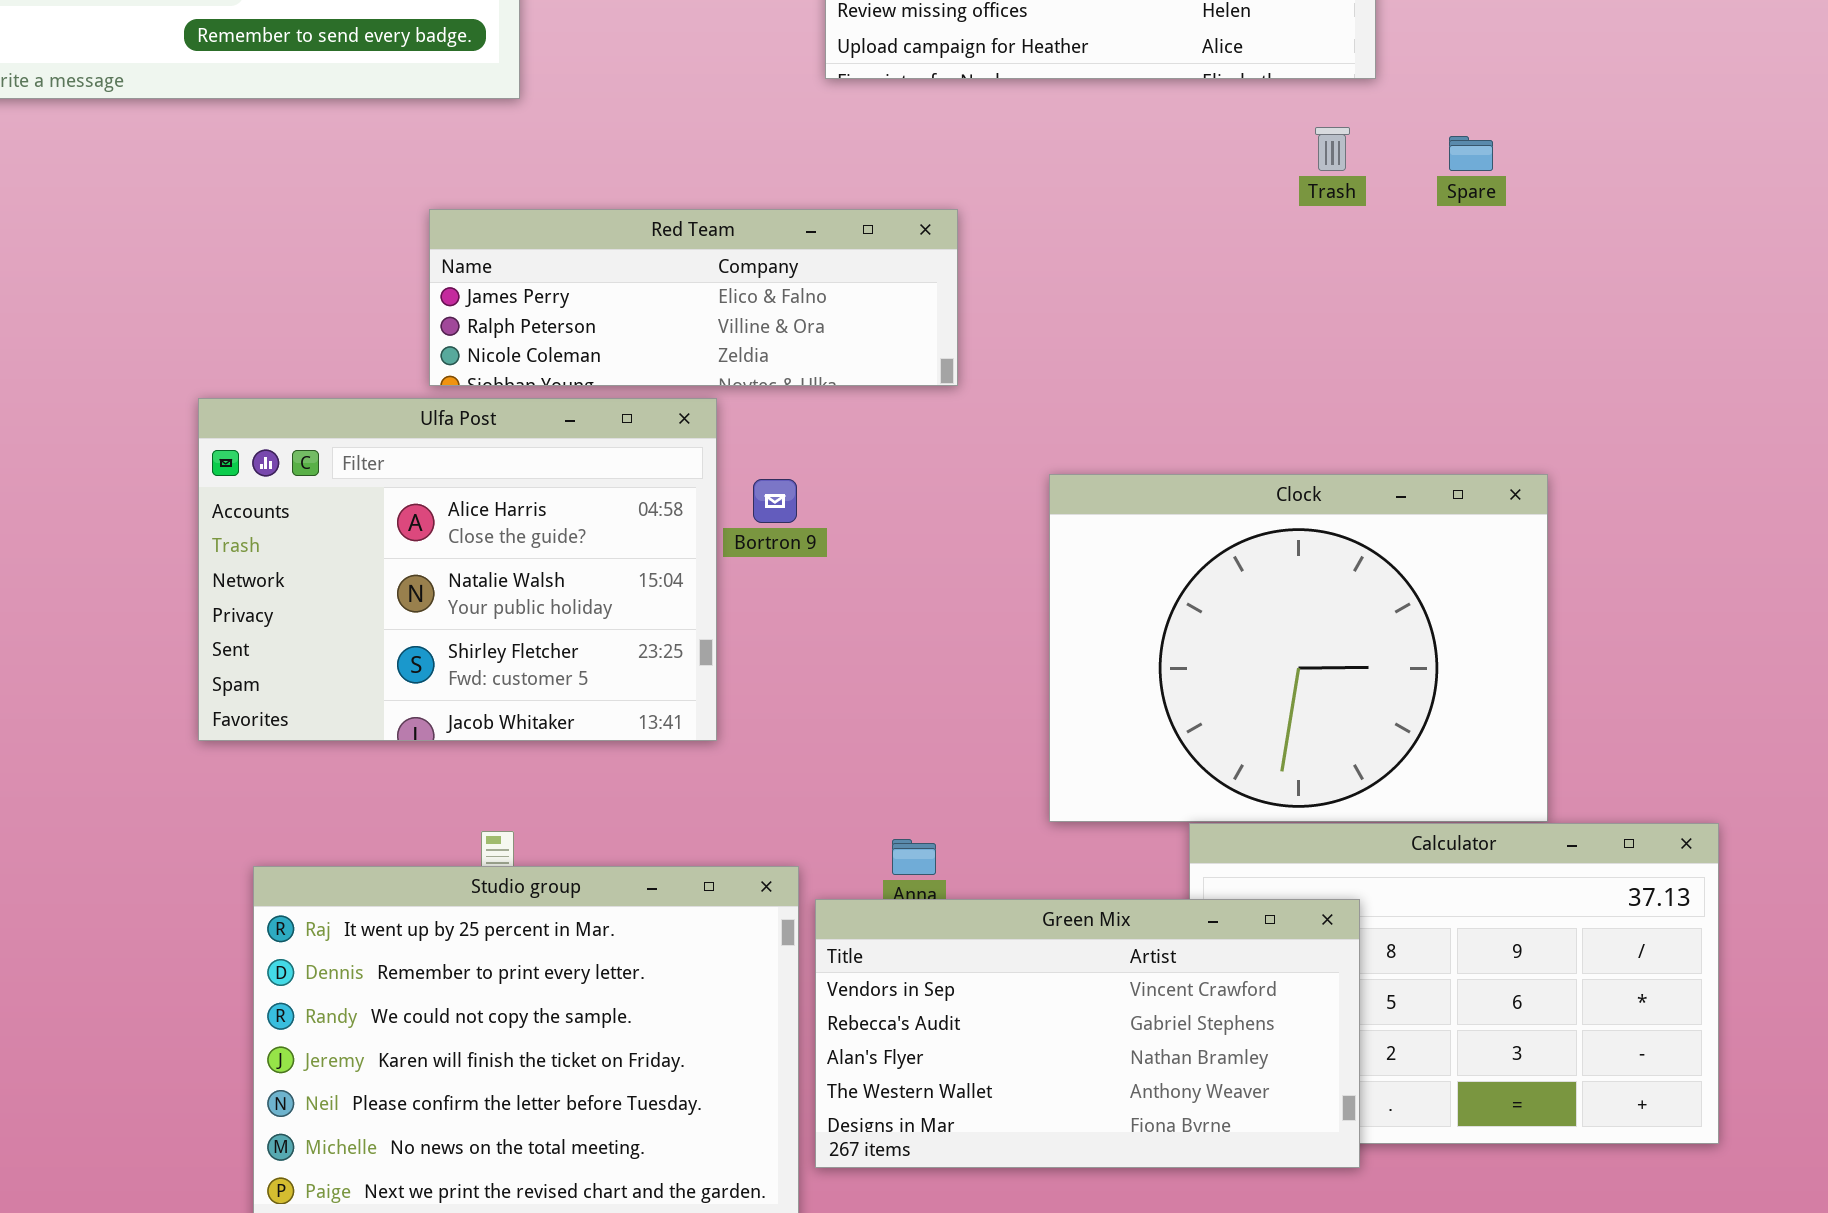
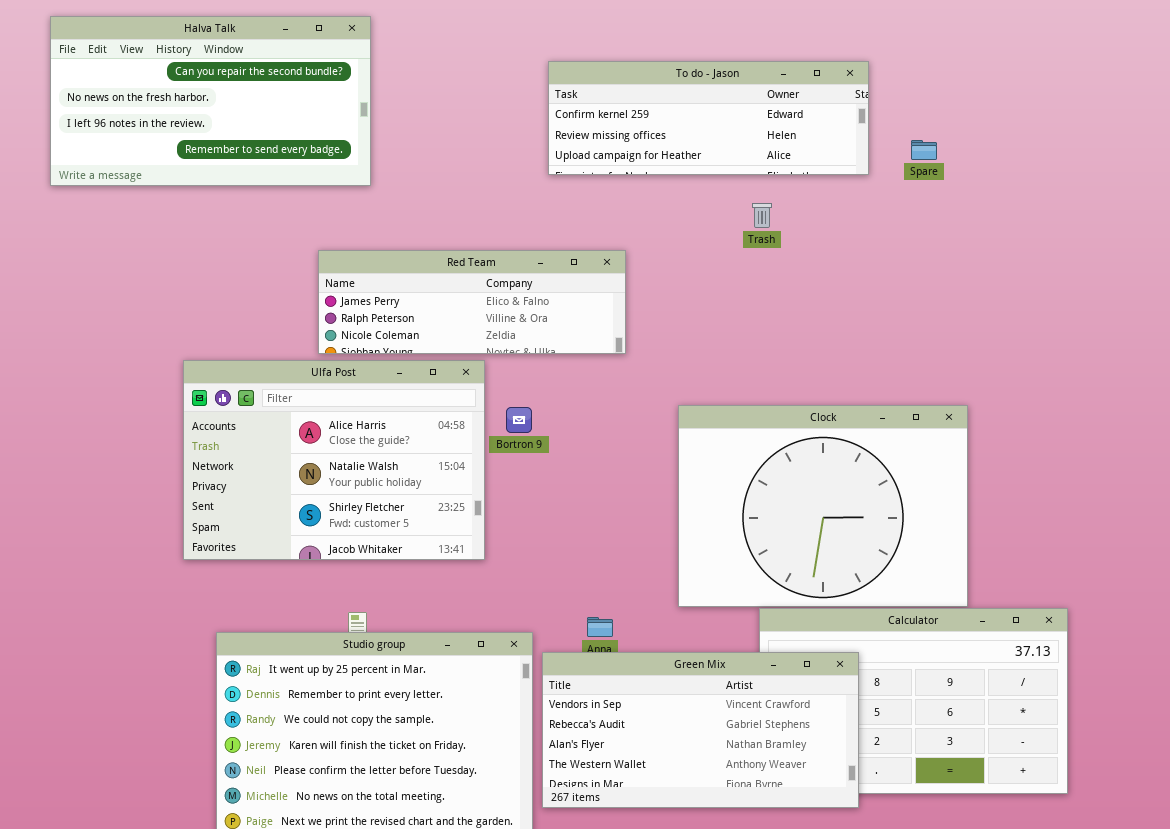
Trash: [1315,127,1350,171] -> [752,203,772,228], moved
Spare: [1449,136,1493,171] -> [911,140,937,160], moved

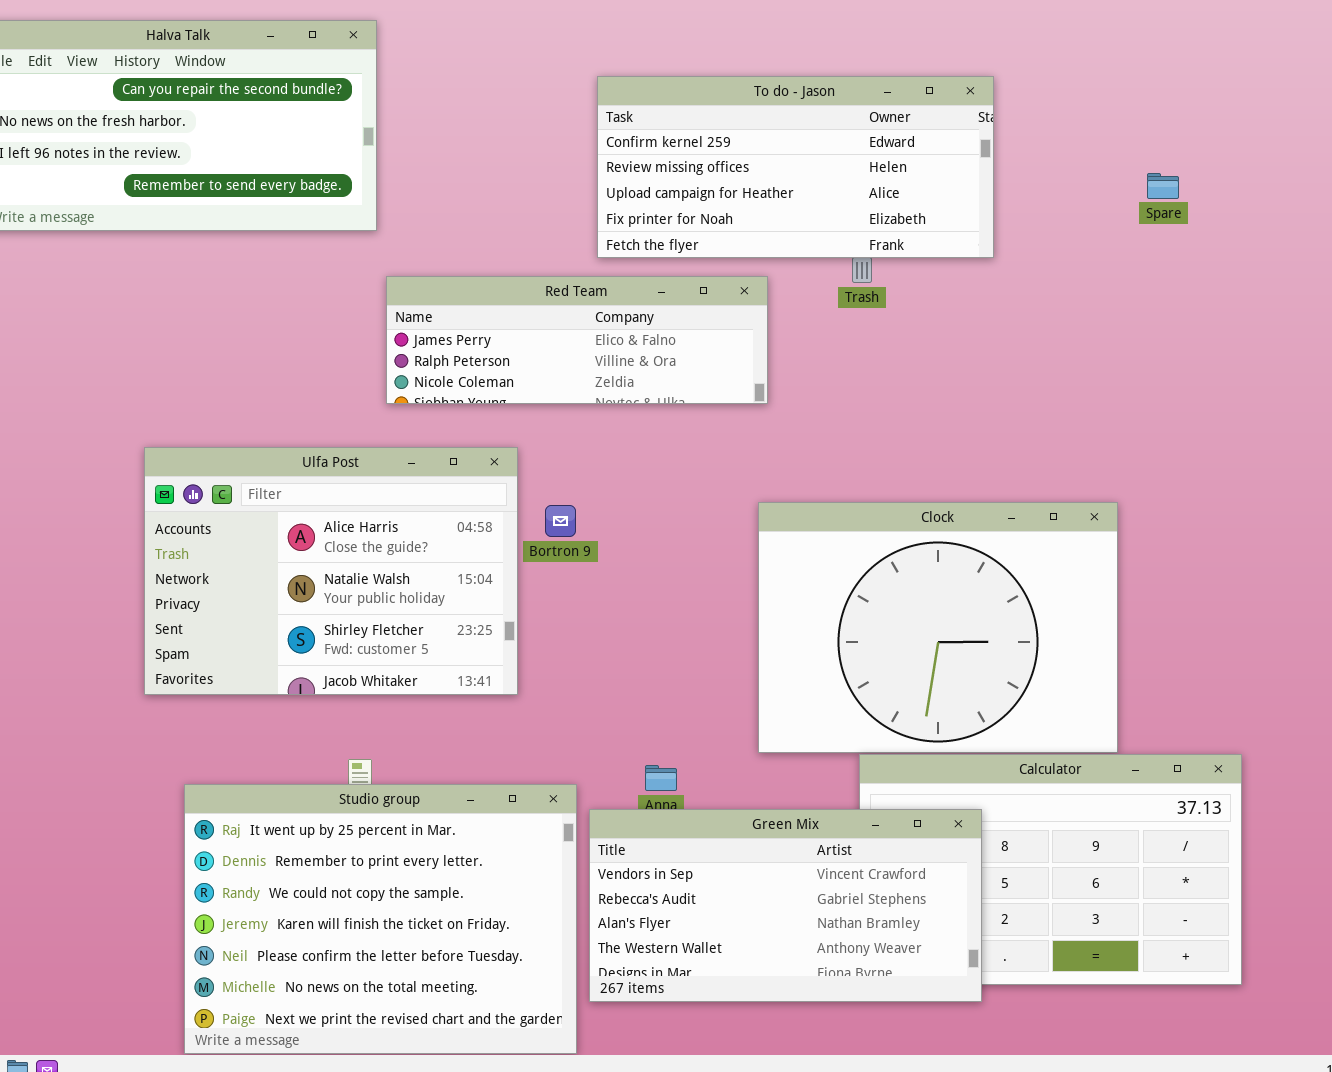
To do - Jason: [548,61,869,175] -> [597,76,994,258], resized
Spare: [911,140,937,160] -> [1147,173,1179,199], moved
Red Team: [318,250,626,354] -> [386,276,768,404], moved

